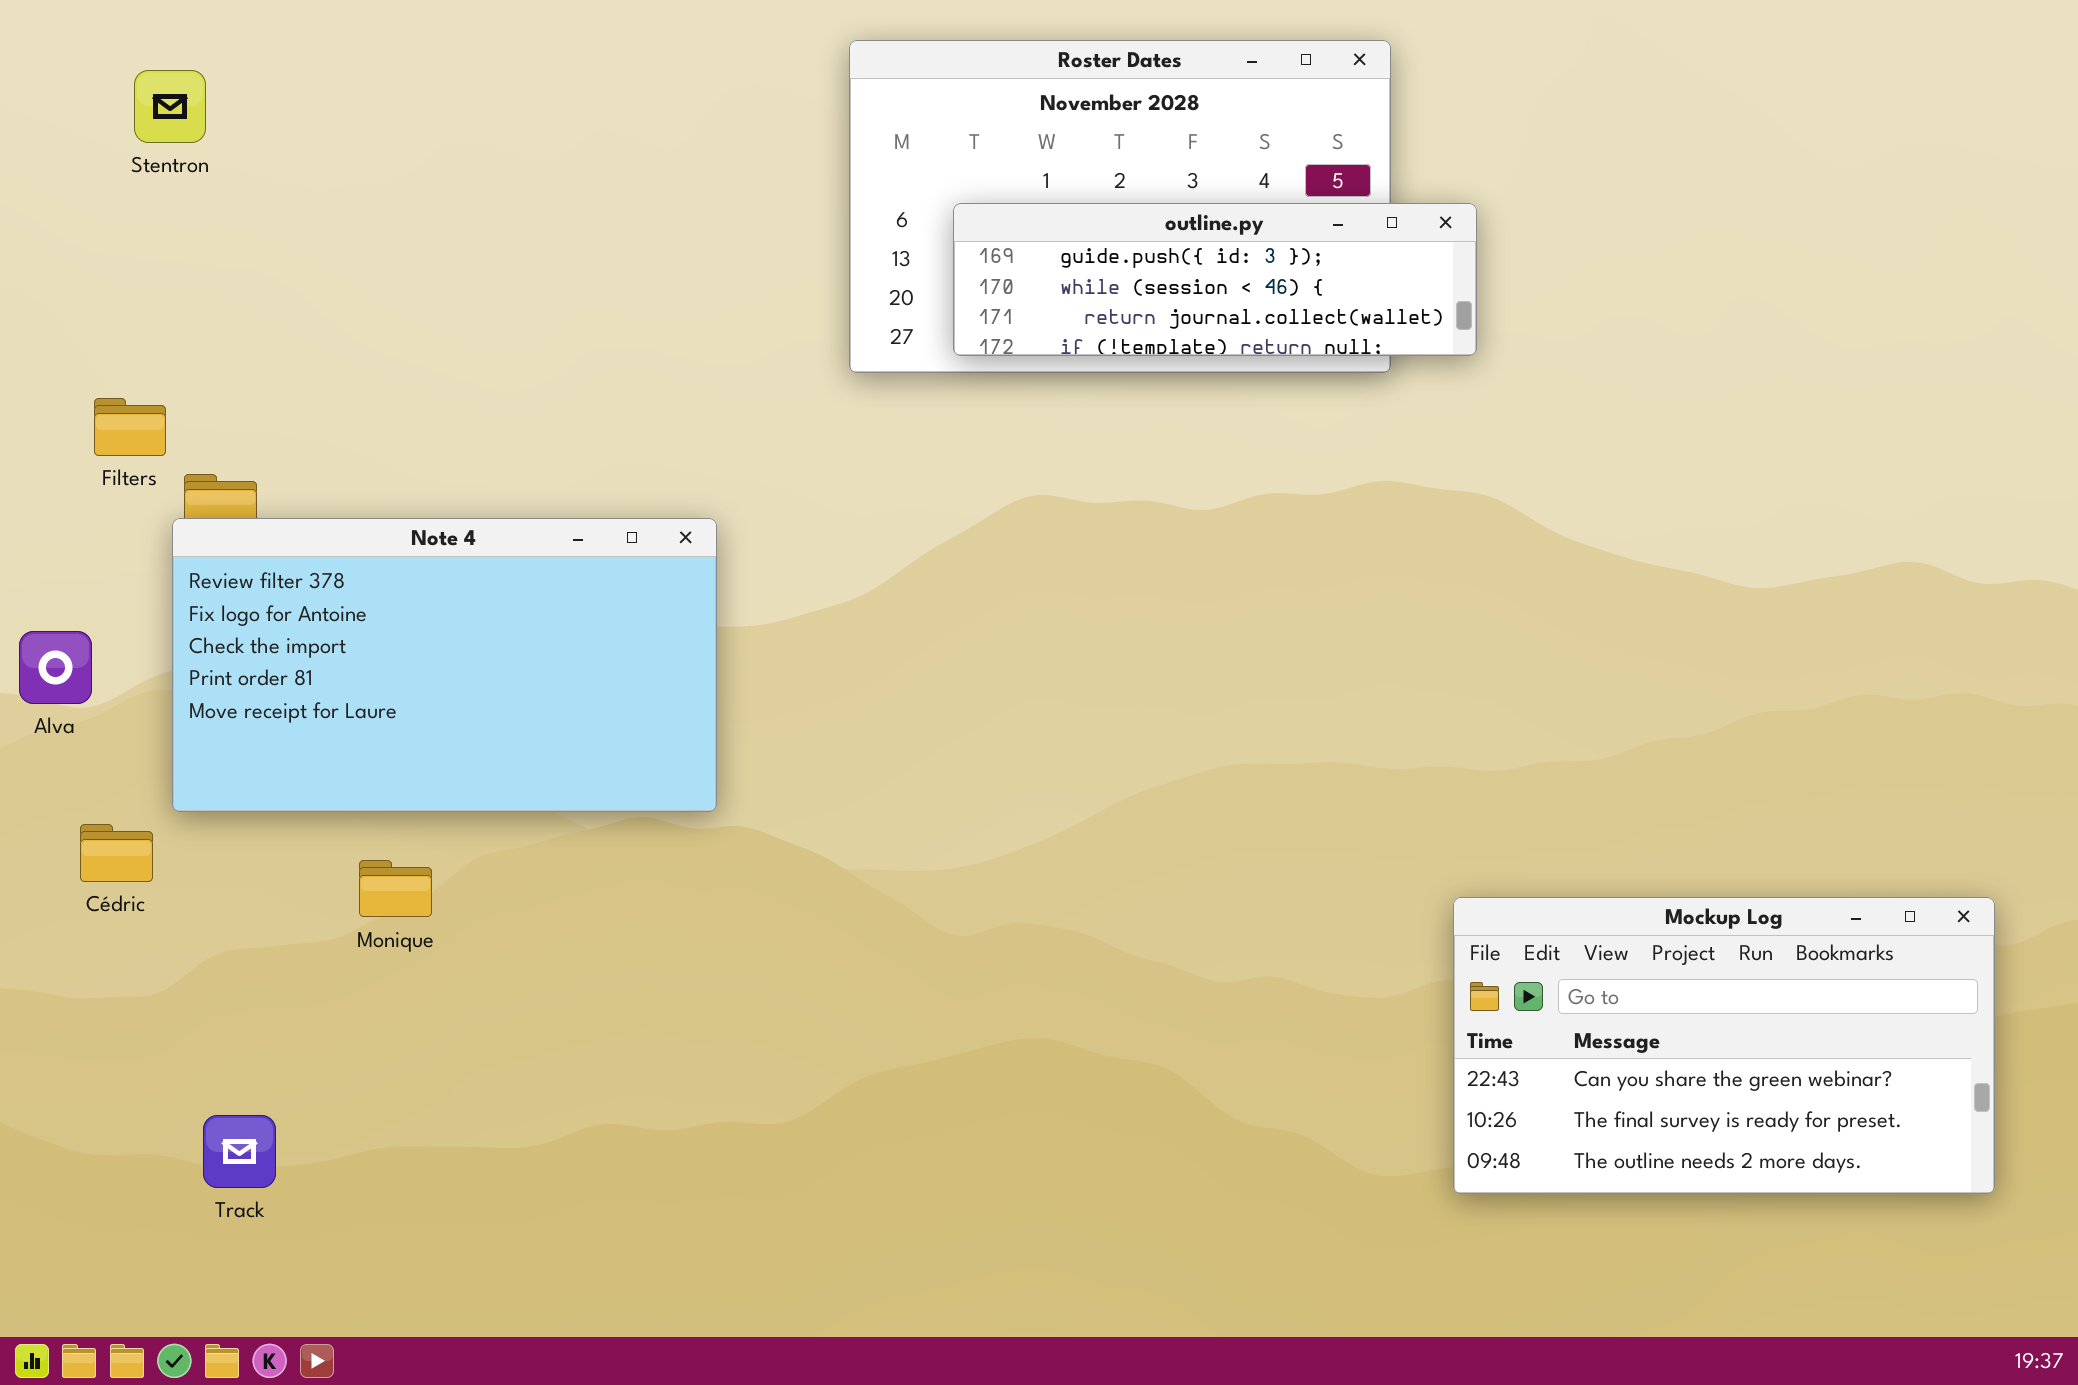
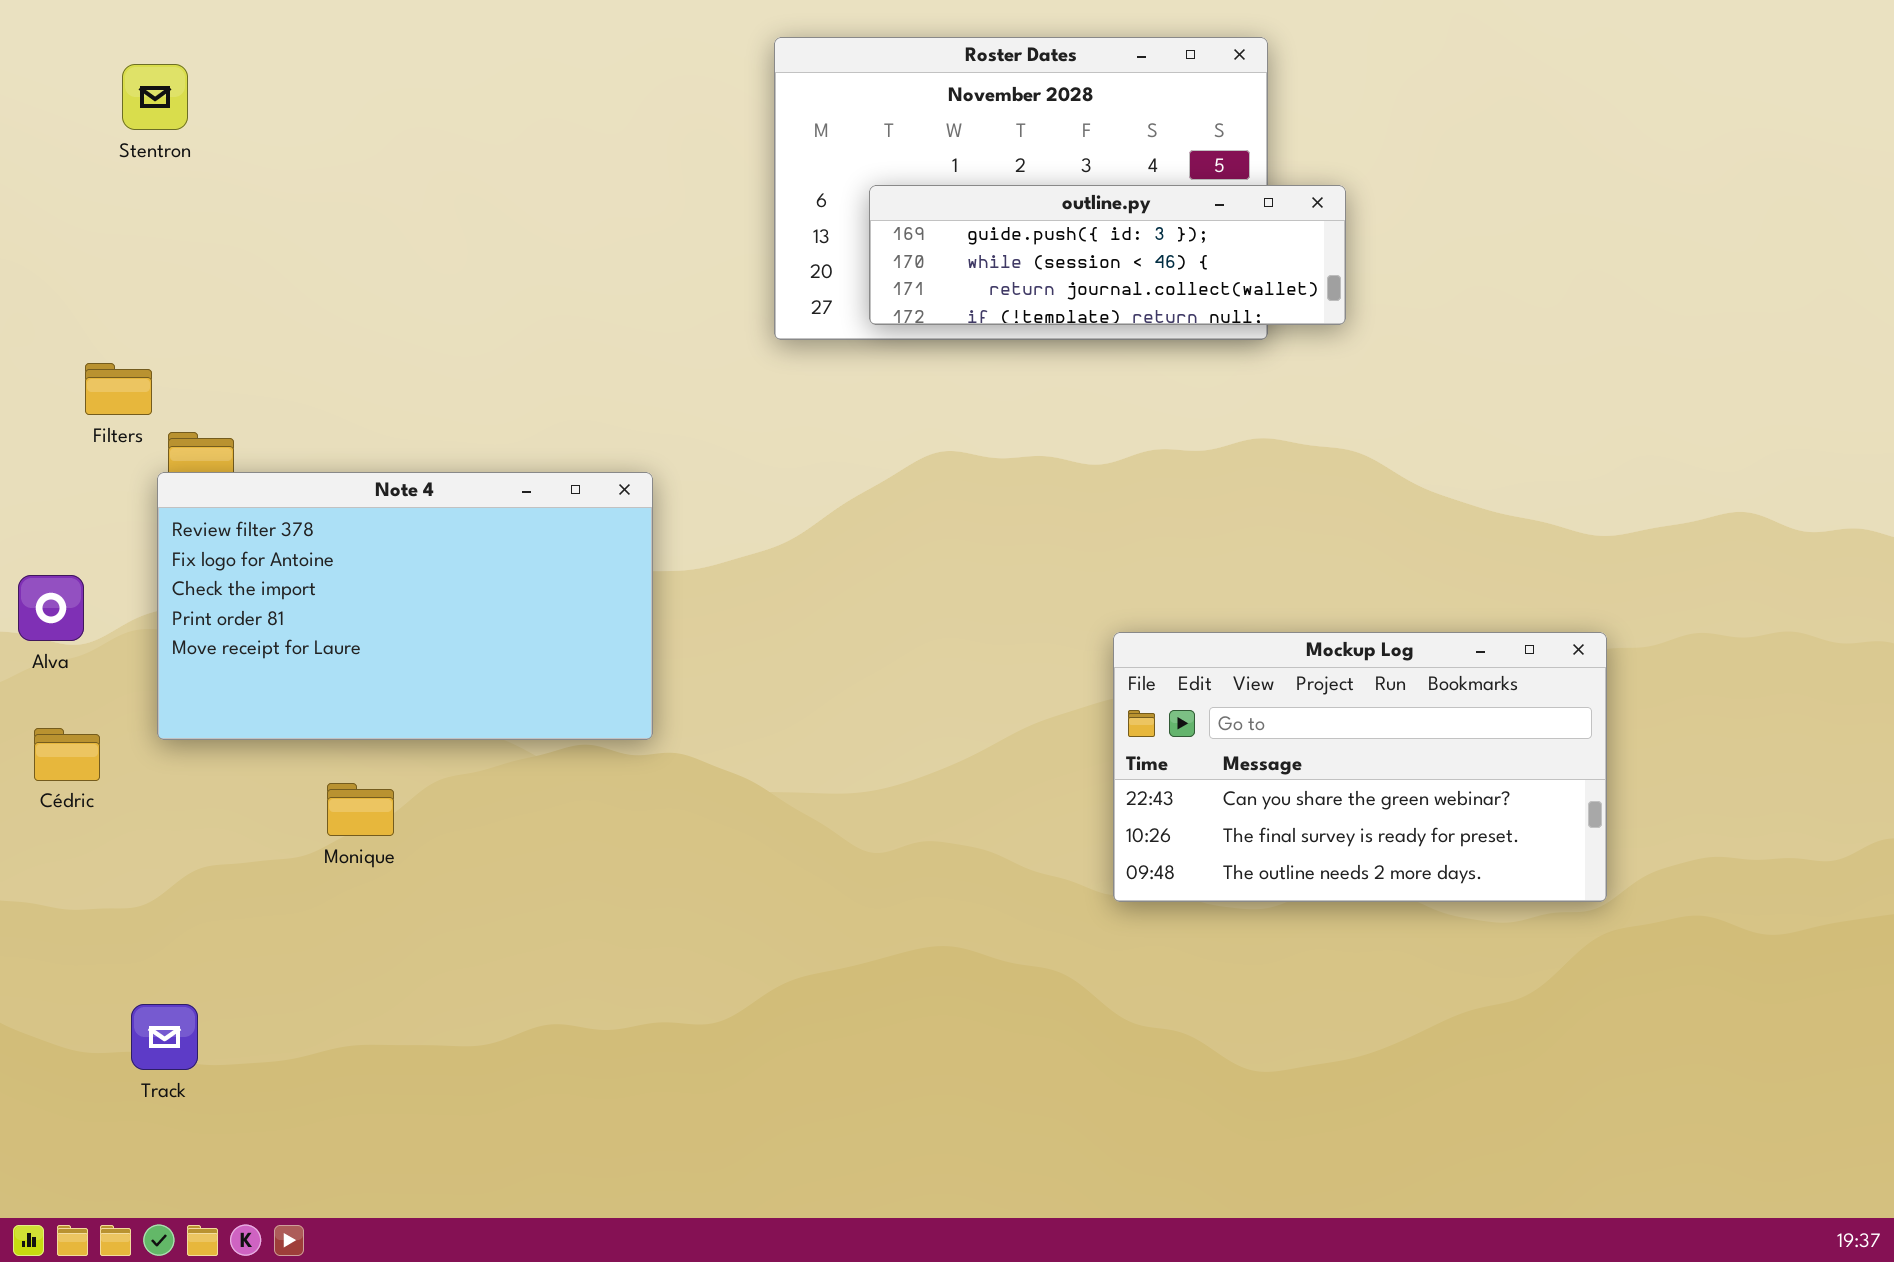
Cédric: [80,824,153,882] -> [34,728,100,781], moved
Mockup Log: [1453,897,1995,1194] -> [1113,632,1607,902], moved
Track: [203,1115,276,1188] -> [131,1004,198,1070], moved

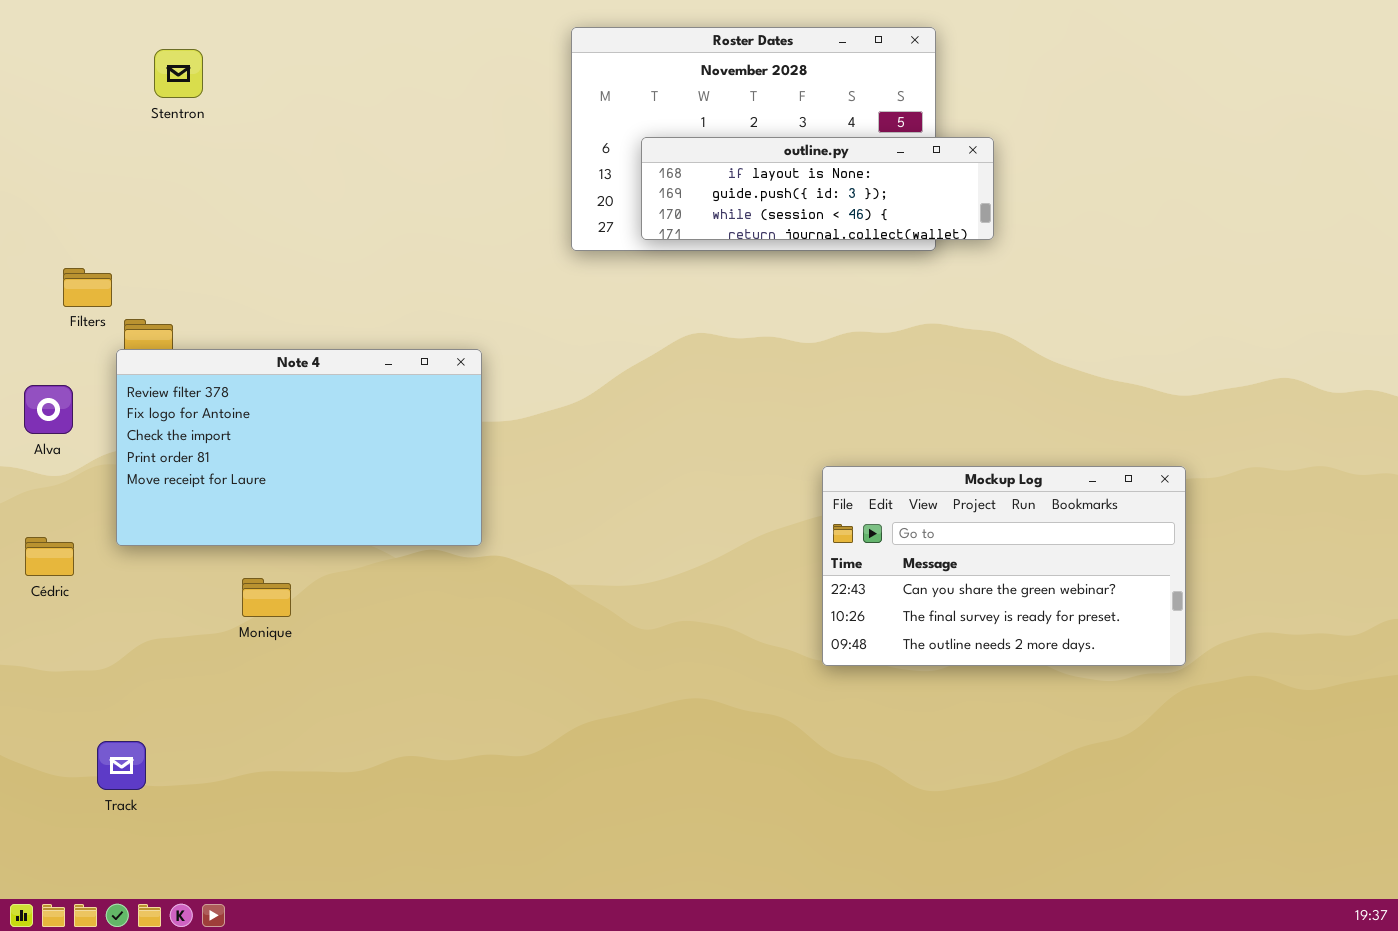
Stentron: [122,64,188,130] -> [154,49,203,98], moved
outline.py: [869,185,1346,325] -> [641,137,994,240], scrolled up 1 row
Alva: [18,575,84,641] -> [24,385,73,434], moved

